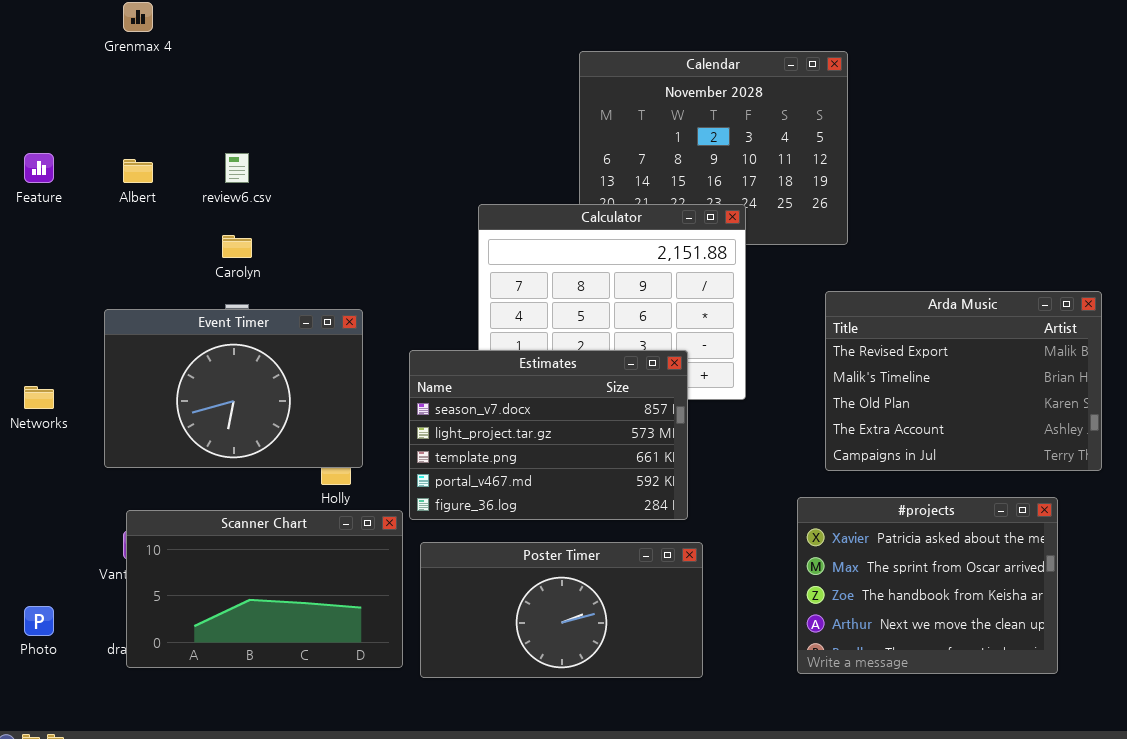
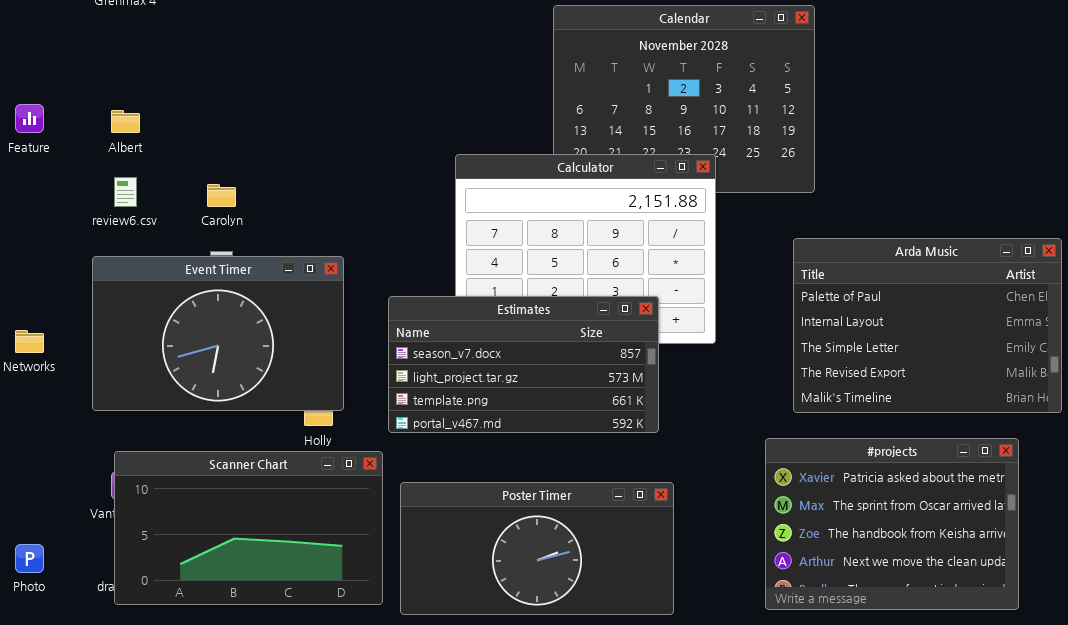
review6.csv: [225,153,249,183] -> [114,177,137,207], moved
Arda Music: [825,291,1102,471] -> [793,238,1062,413], scrolled up 3 rows
Estimates: [409,350,688,520] -> [388,296,659,433], resized

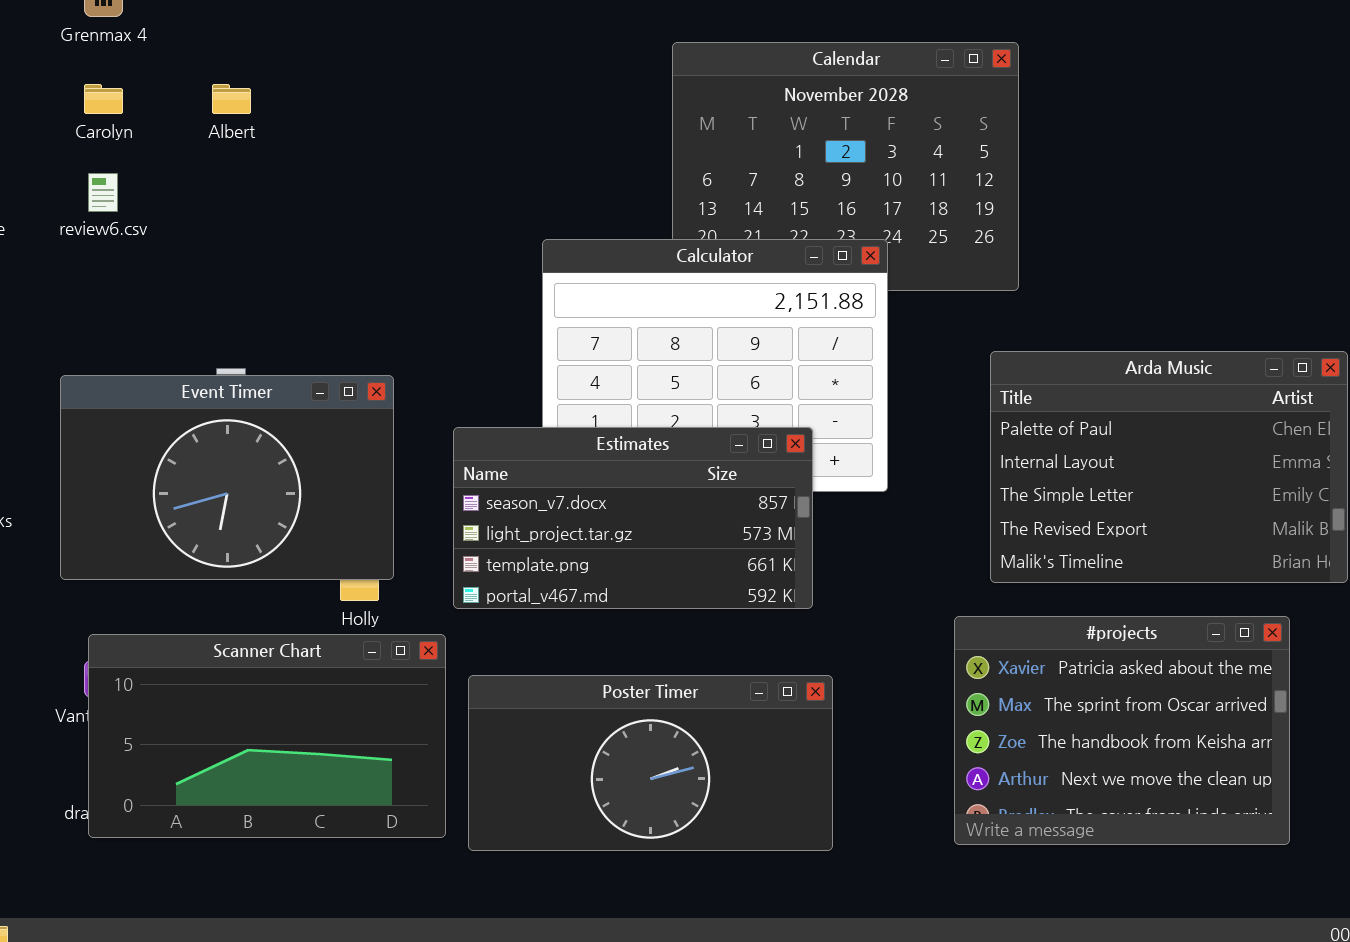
Albert: [111,110,140,133] -> [212,84,251,114], moved
review6.csv: [114,177,137,207] -> [88,173,118,212], moved
Carolyn: [207,184,236,207] -> [84,84,123,114], moved

